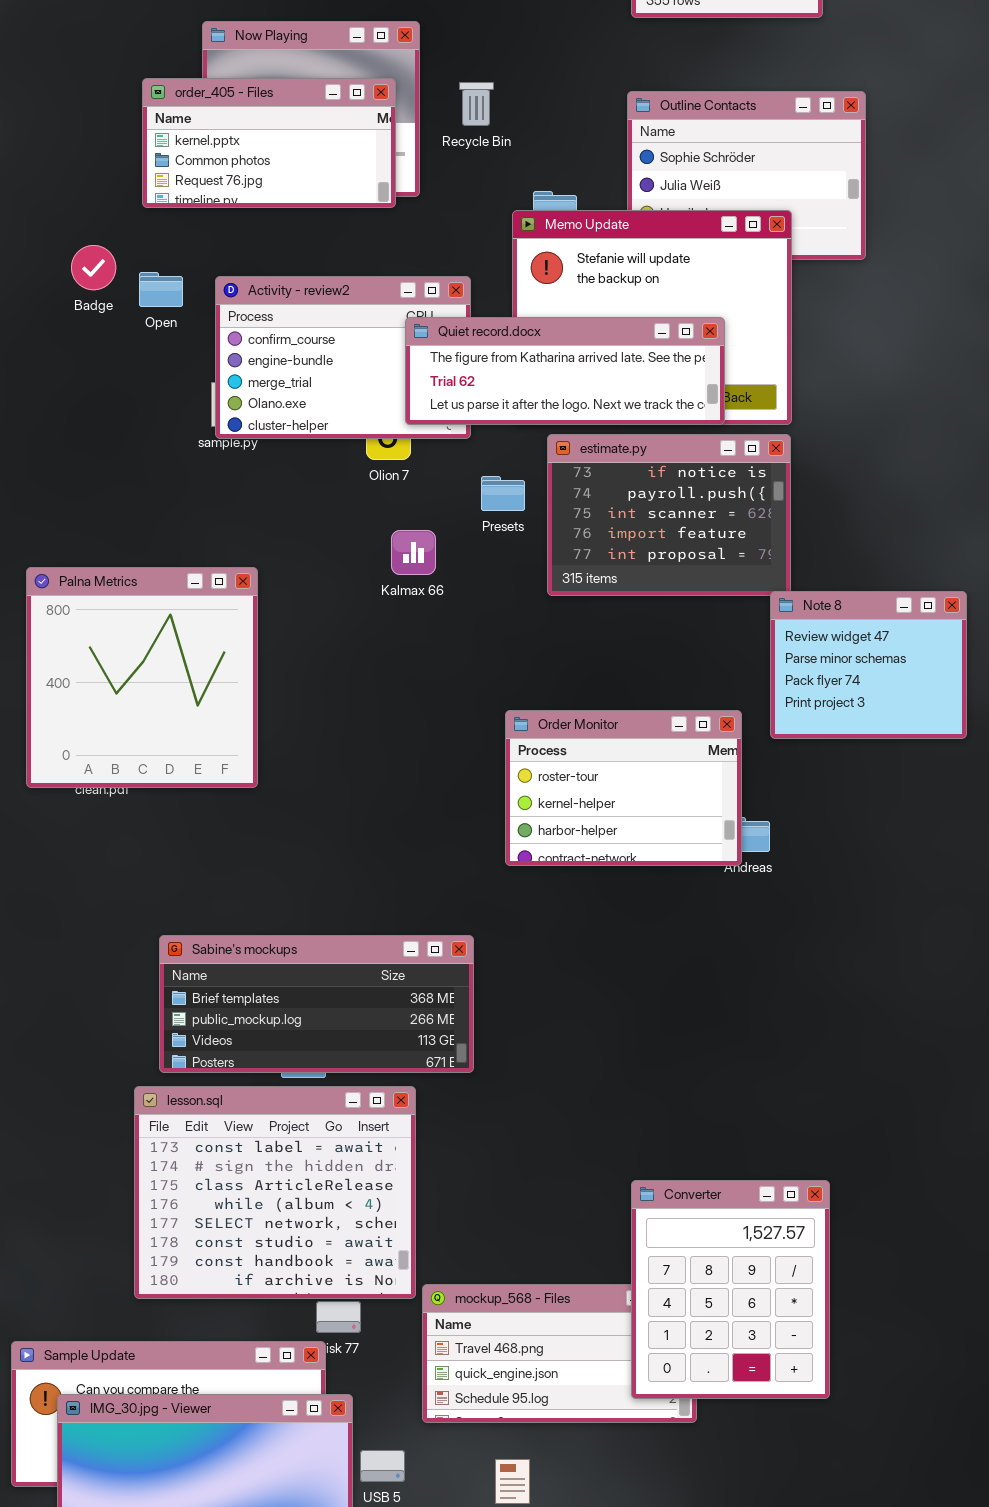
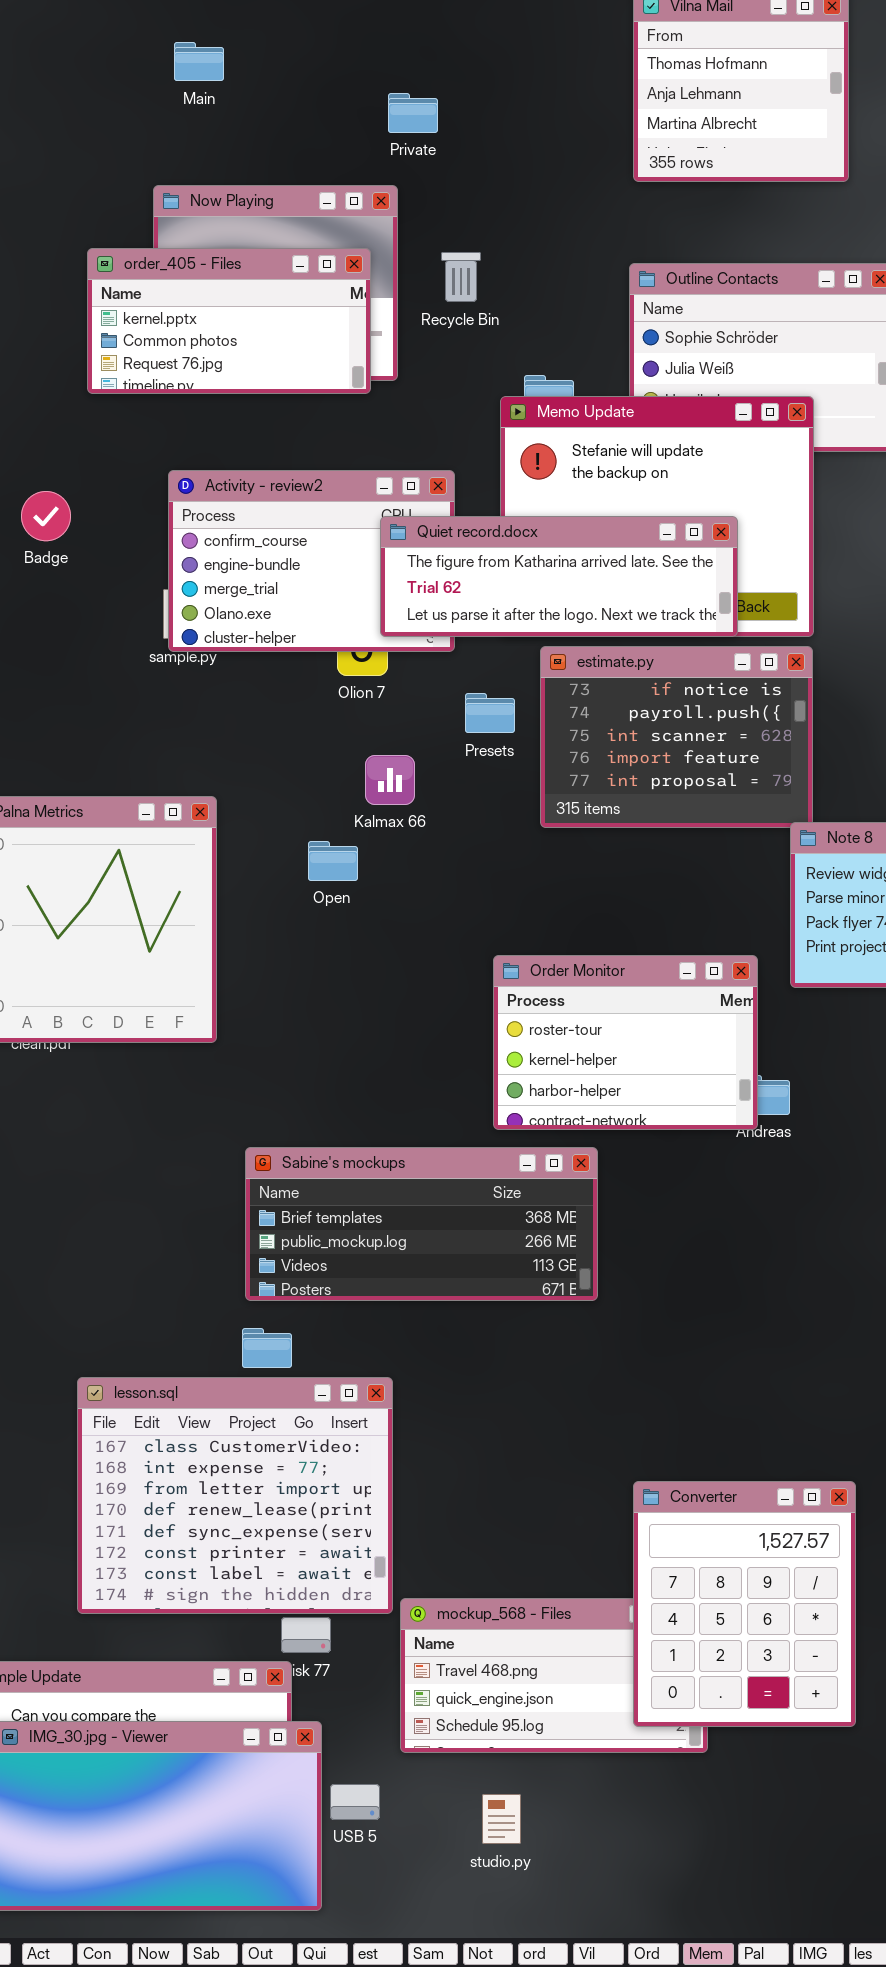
Badge: [71,245,116,290] -> [21,491,71,541], moved
Open: [139,272,183,307] -> [308,841,358,881], moved
Sabine's mockups: [159,935,474,1073] -> [245,1147,598,1301], moved
lesson.sql: [134,1086,416,1299] -> [77,1377,393,1614], scrolled up 6 rows

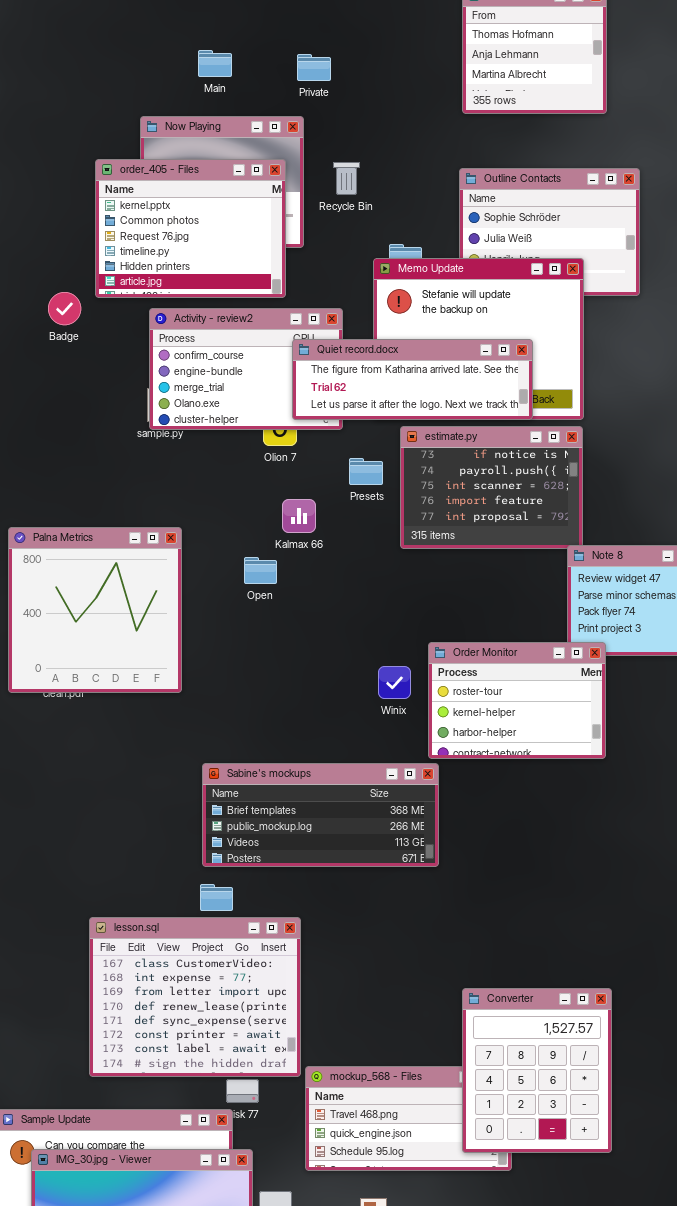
Main: [174,42,224,81] -> [198,50,232,77], moved
order_405 - Files: [87,248,371,394] -> [95,159,286,298], resized
Badge: [21,491,71,541] -> [48,292,81,325], moved
Order Monitor: [493,955,758,1130] -> [428,642,606,759], moved

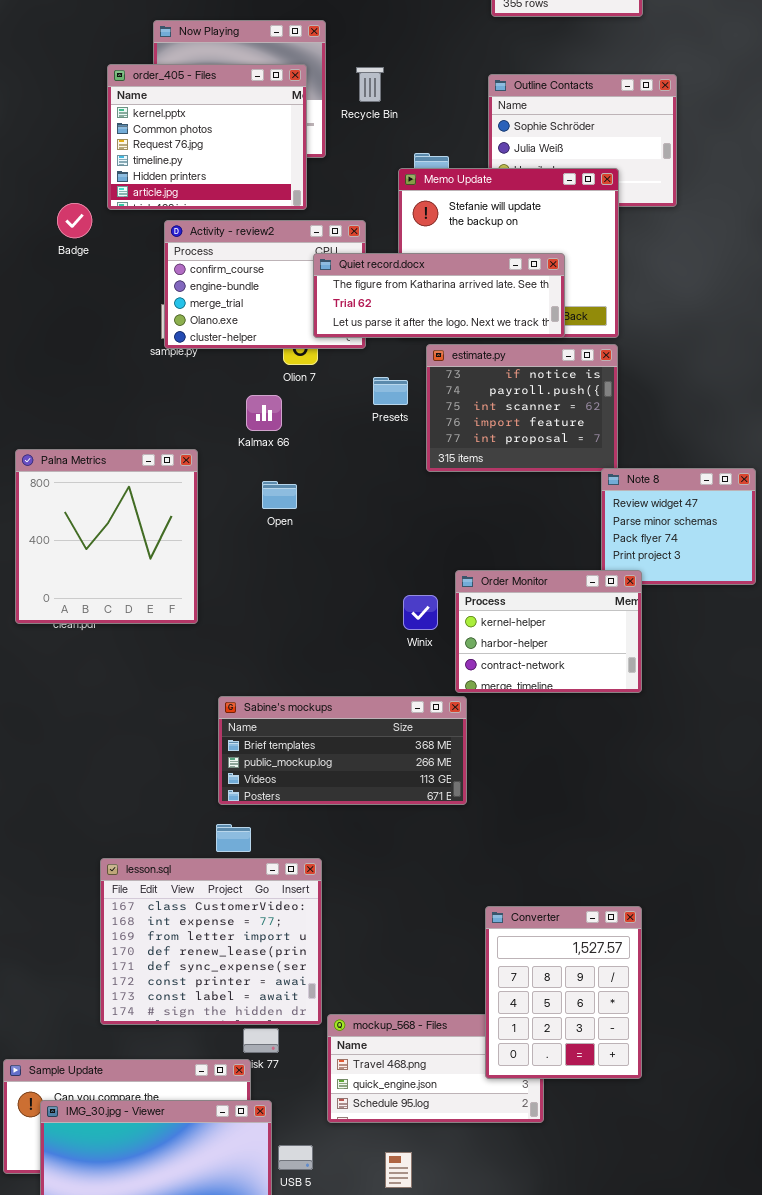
Kalmax 66: [282,499,316,533] -> [246,395,282,431], moved
Order Monitor: [428,642,606,759] -> [455,570,642,693], scrolled down 1 row
Converter: [462,988,612,1153] -> [485,906,642,1079], moved

